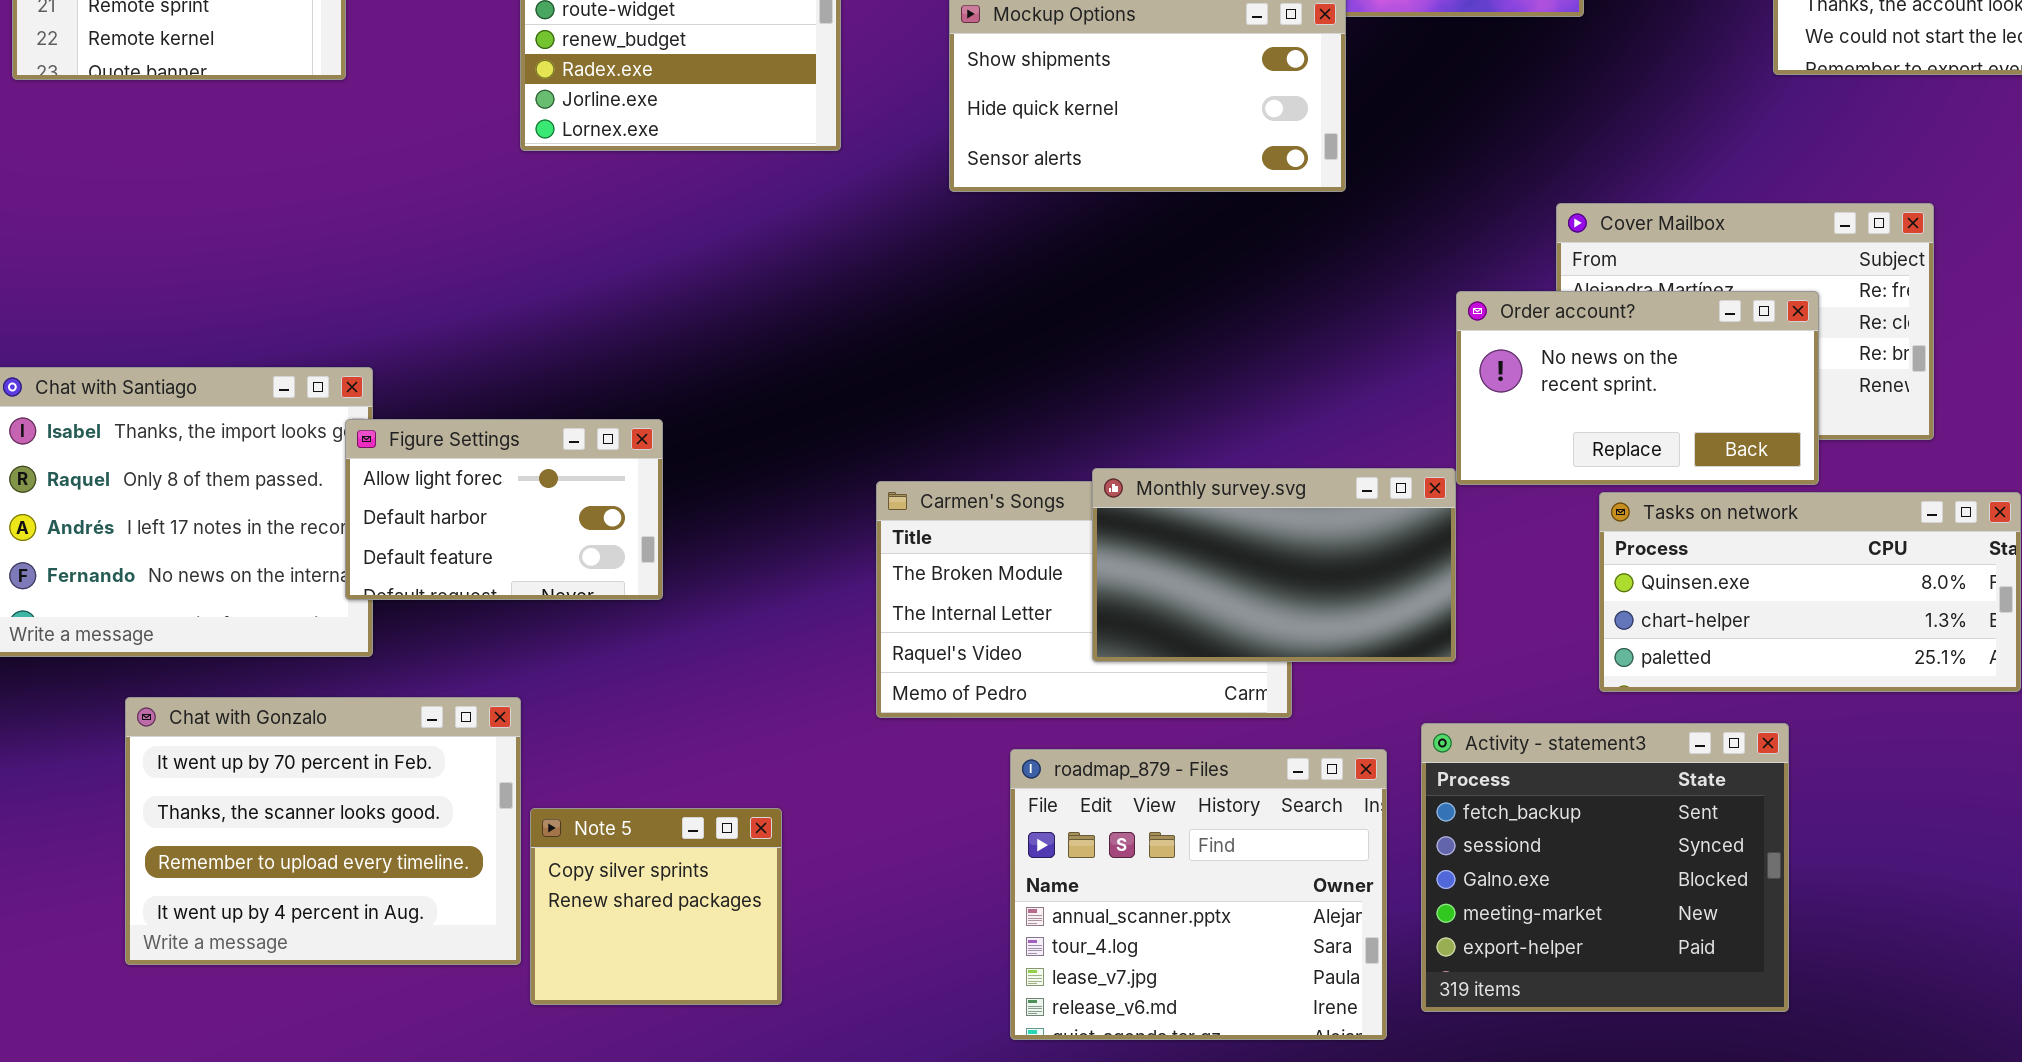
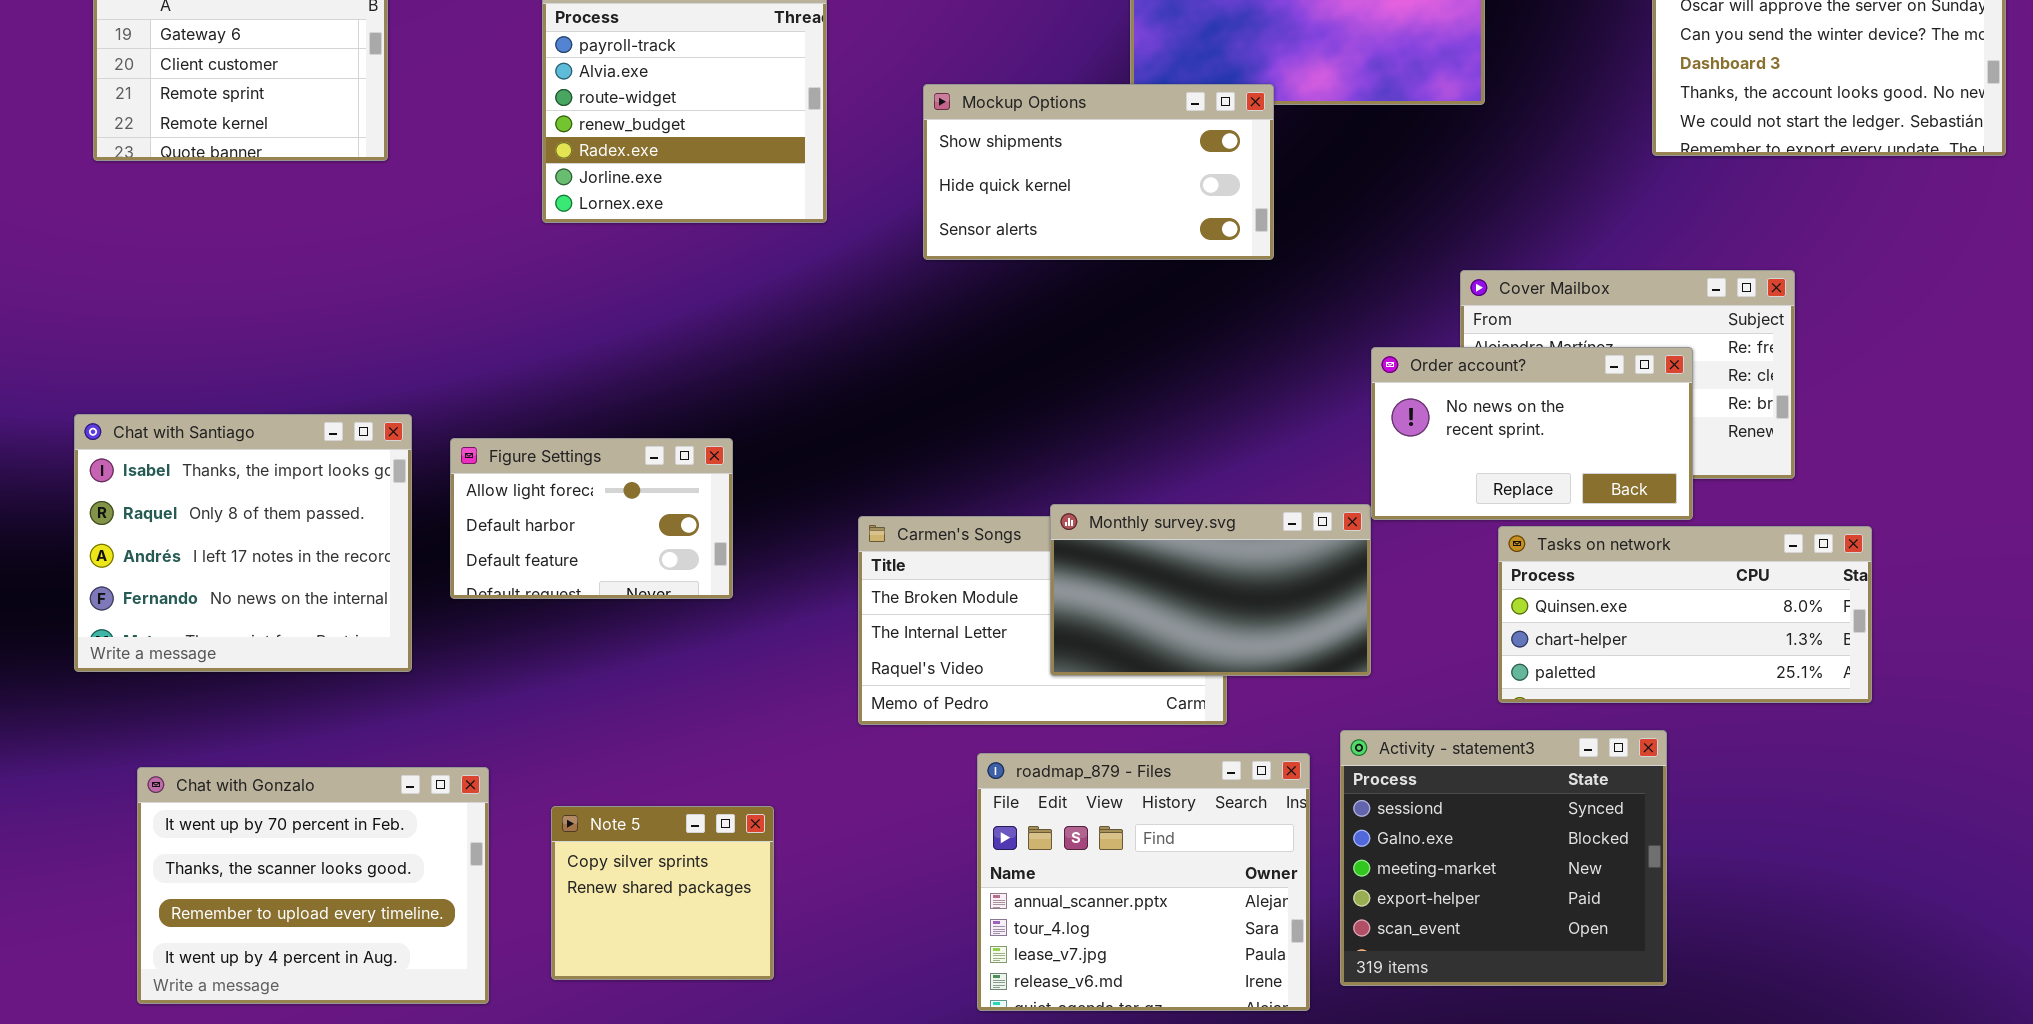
Figure Settings: [345,419,663,600] -> [450,438,733,599], moved
Chat with Gonzalo: [125,697,521,965] -> [137,767,489,1004], moved
Activity - statement3: [1421,723,1789,1012] -> [1340,730,1667,986], scrolled down 1 row

